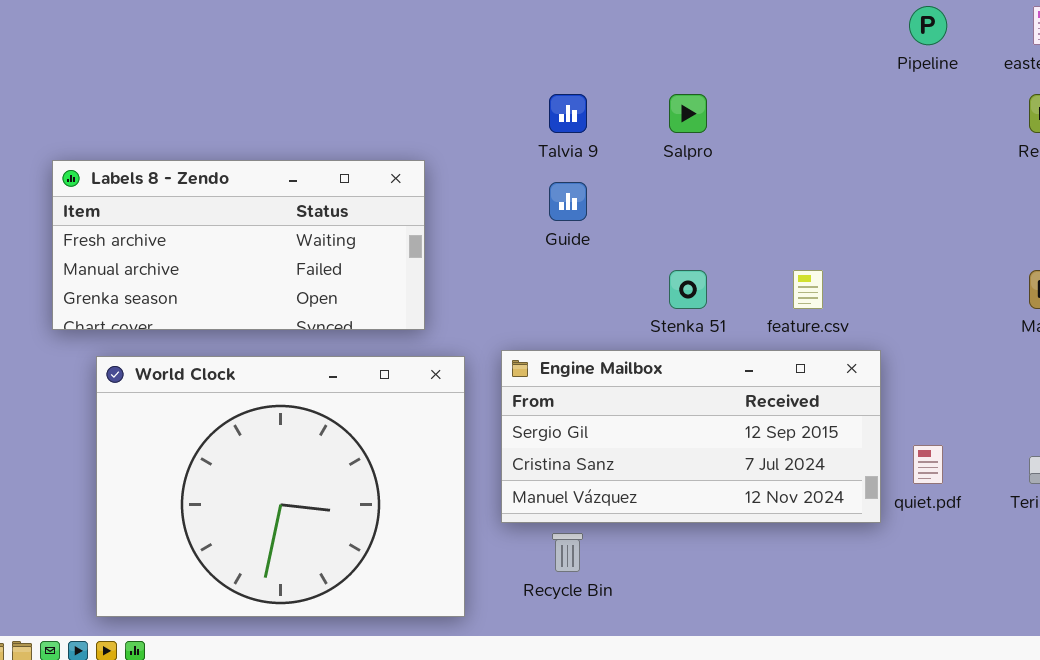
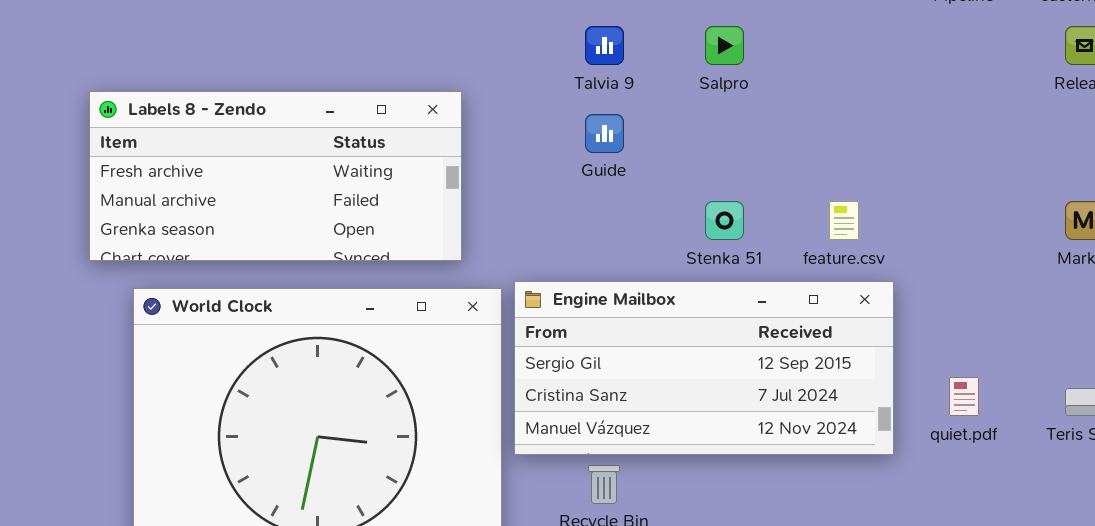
Engine Mailbox: [501,350,881,523] -> [514,281,894,455], moved

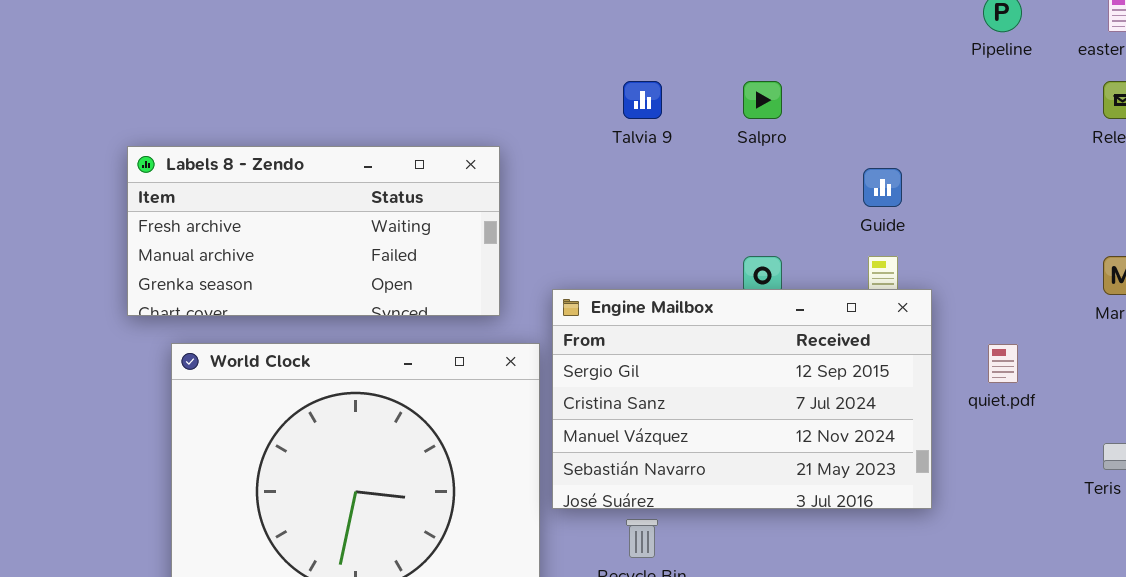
Guide: [585,114,624,153] -> [863,168,902,207], moved
Engine Mailbox: [514,281,894,455] -> [552,289,932,509], resized
quiet.pdf: [949,377,979,416] -> [988,344,1018,383], moved

